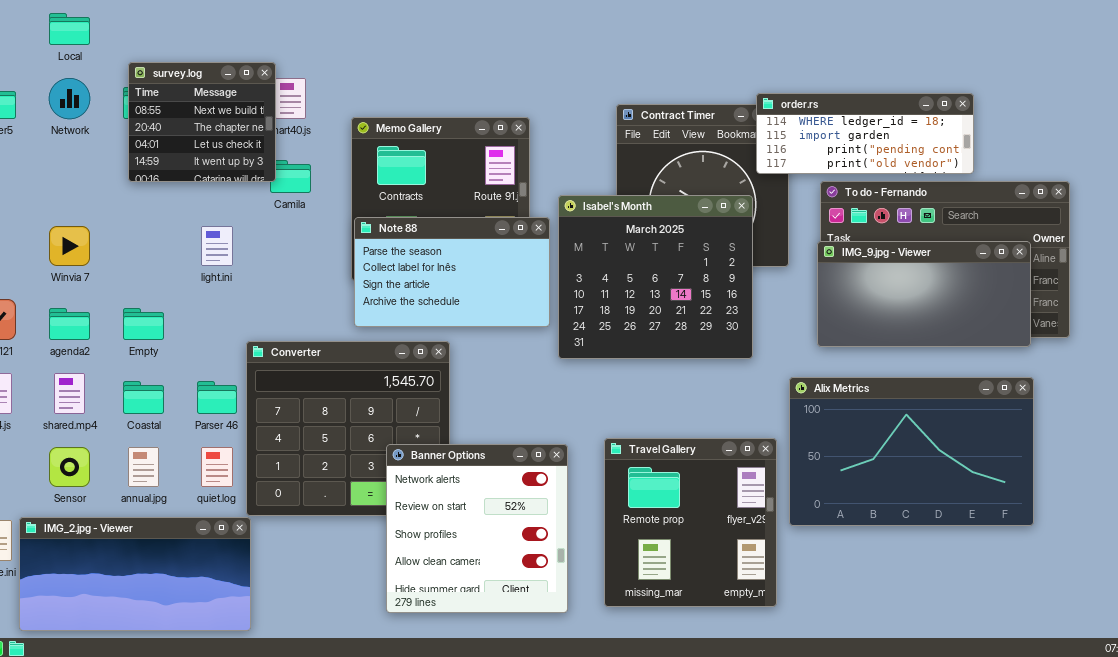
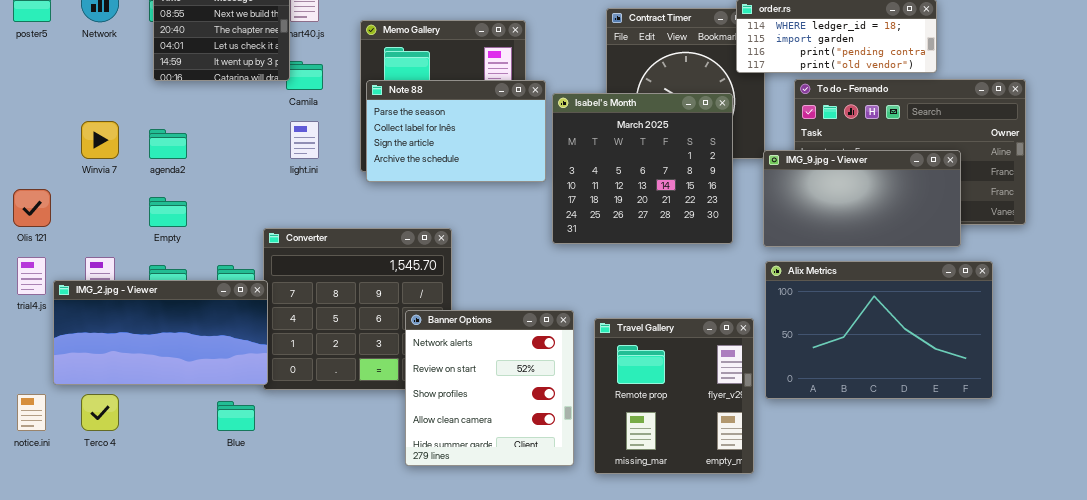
Note 88: [354,217,550,327] -> [366,80,546,182], moved
light.ini: [201,226,233,266] -> [290,121,319,159], moved
IMG_9.jpg - Viewer: [817,241,1031,347] -> [763,150,961,247], moved
agenda2: [49,308,90,340] -> [149,129,187,159], moved
Banner Options: [386,444,568,613] -> [405,310,574,466], moved
IMG_2.jpg - Viewer: [19,517,251,631] -> [53,280,268,385], moved

